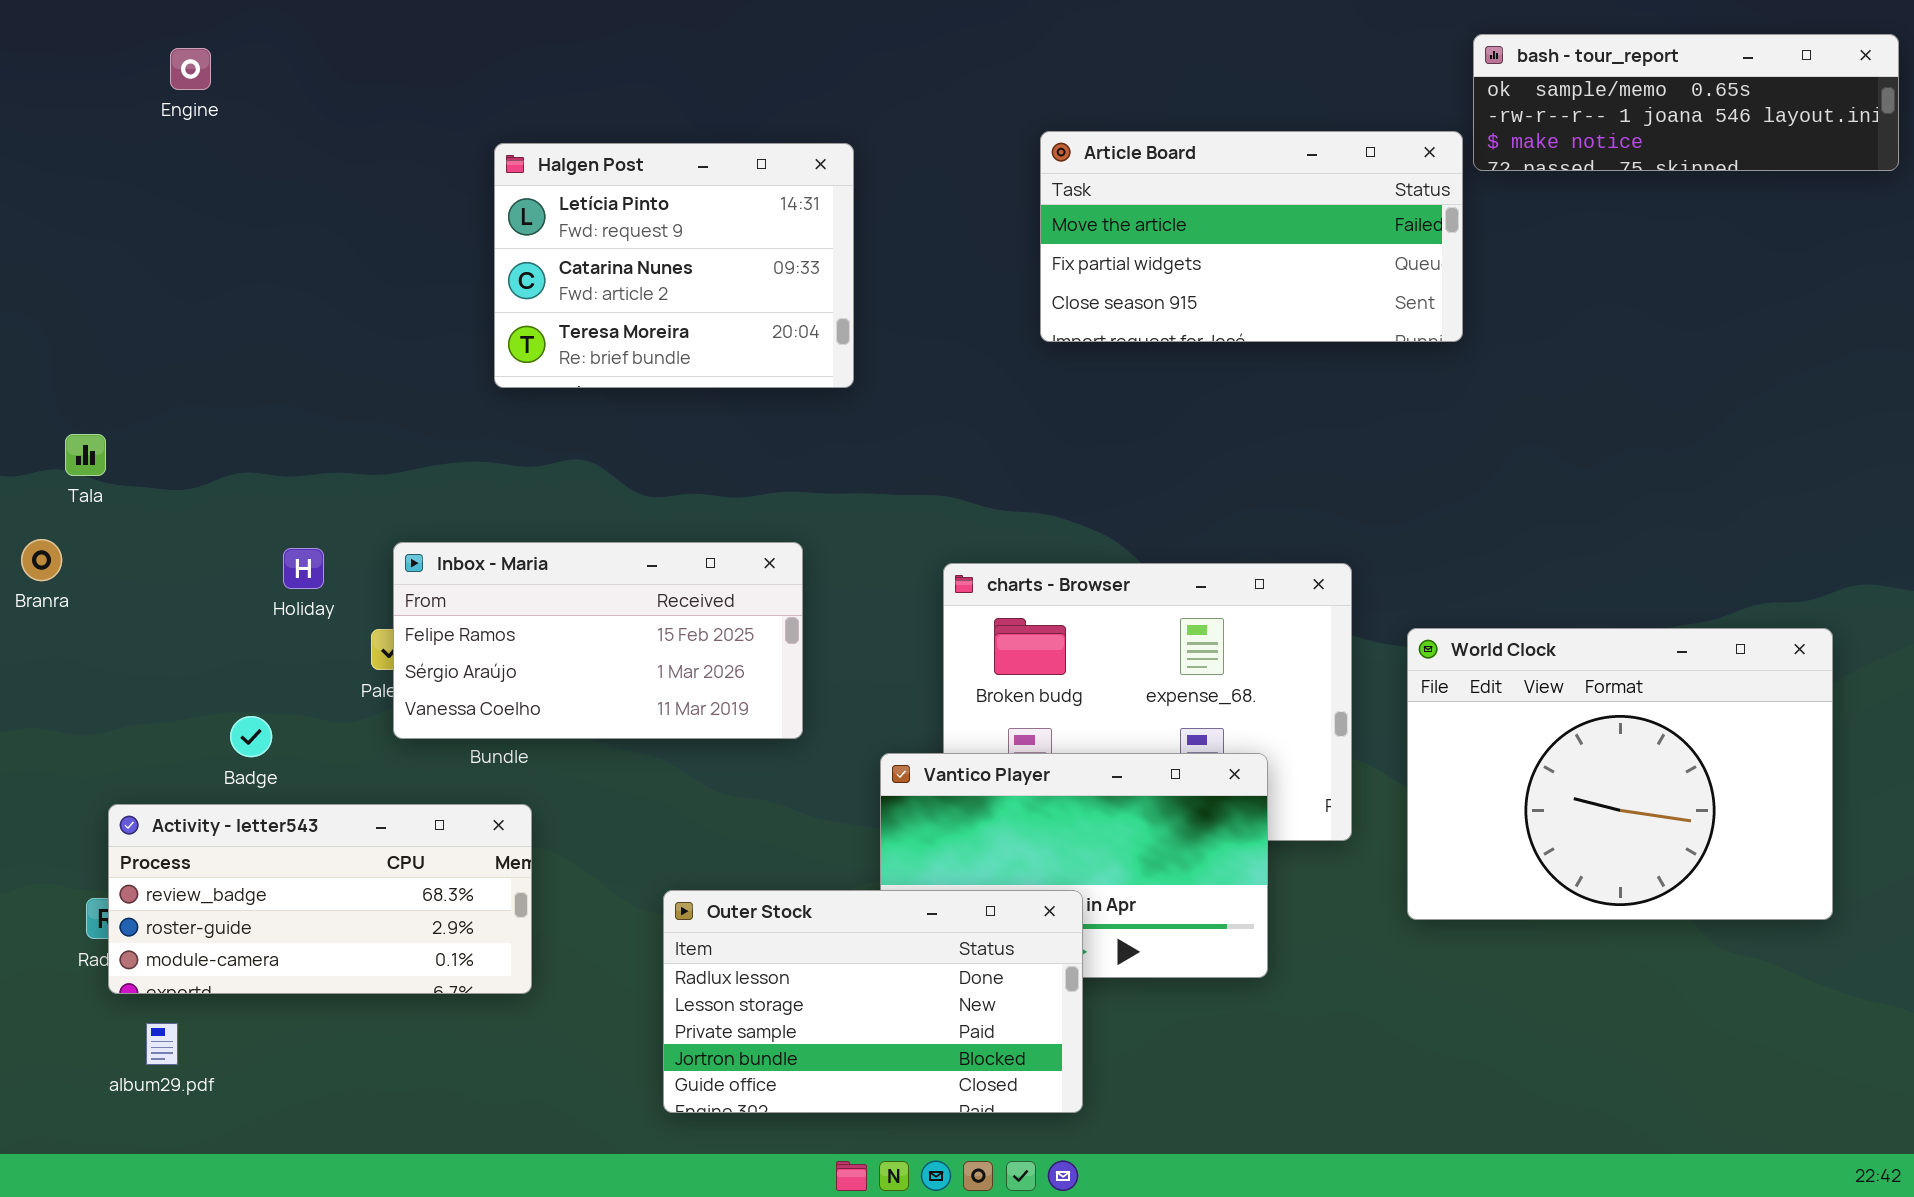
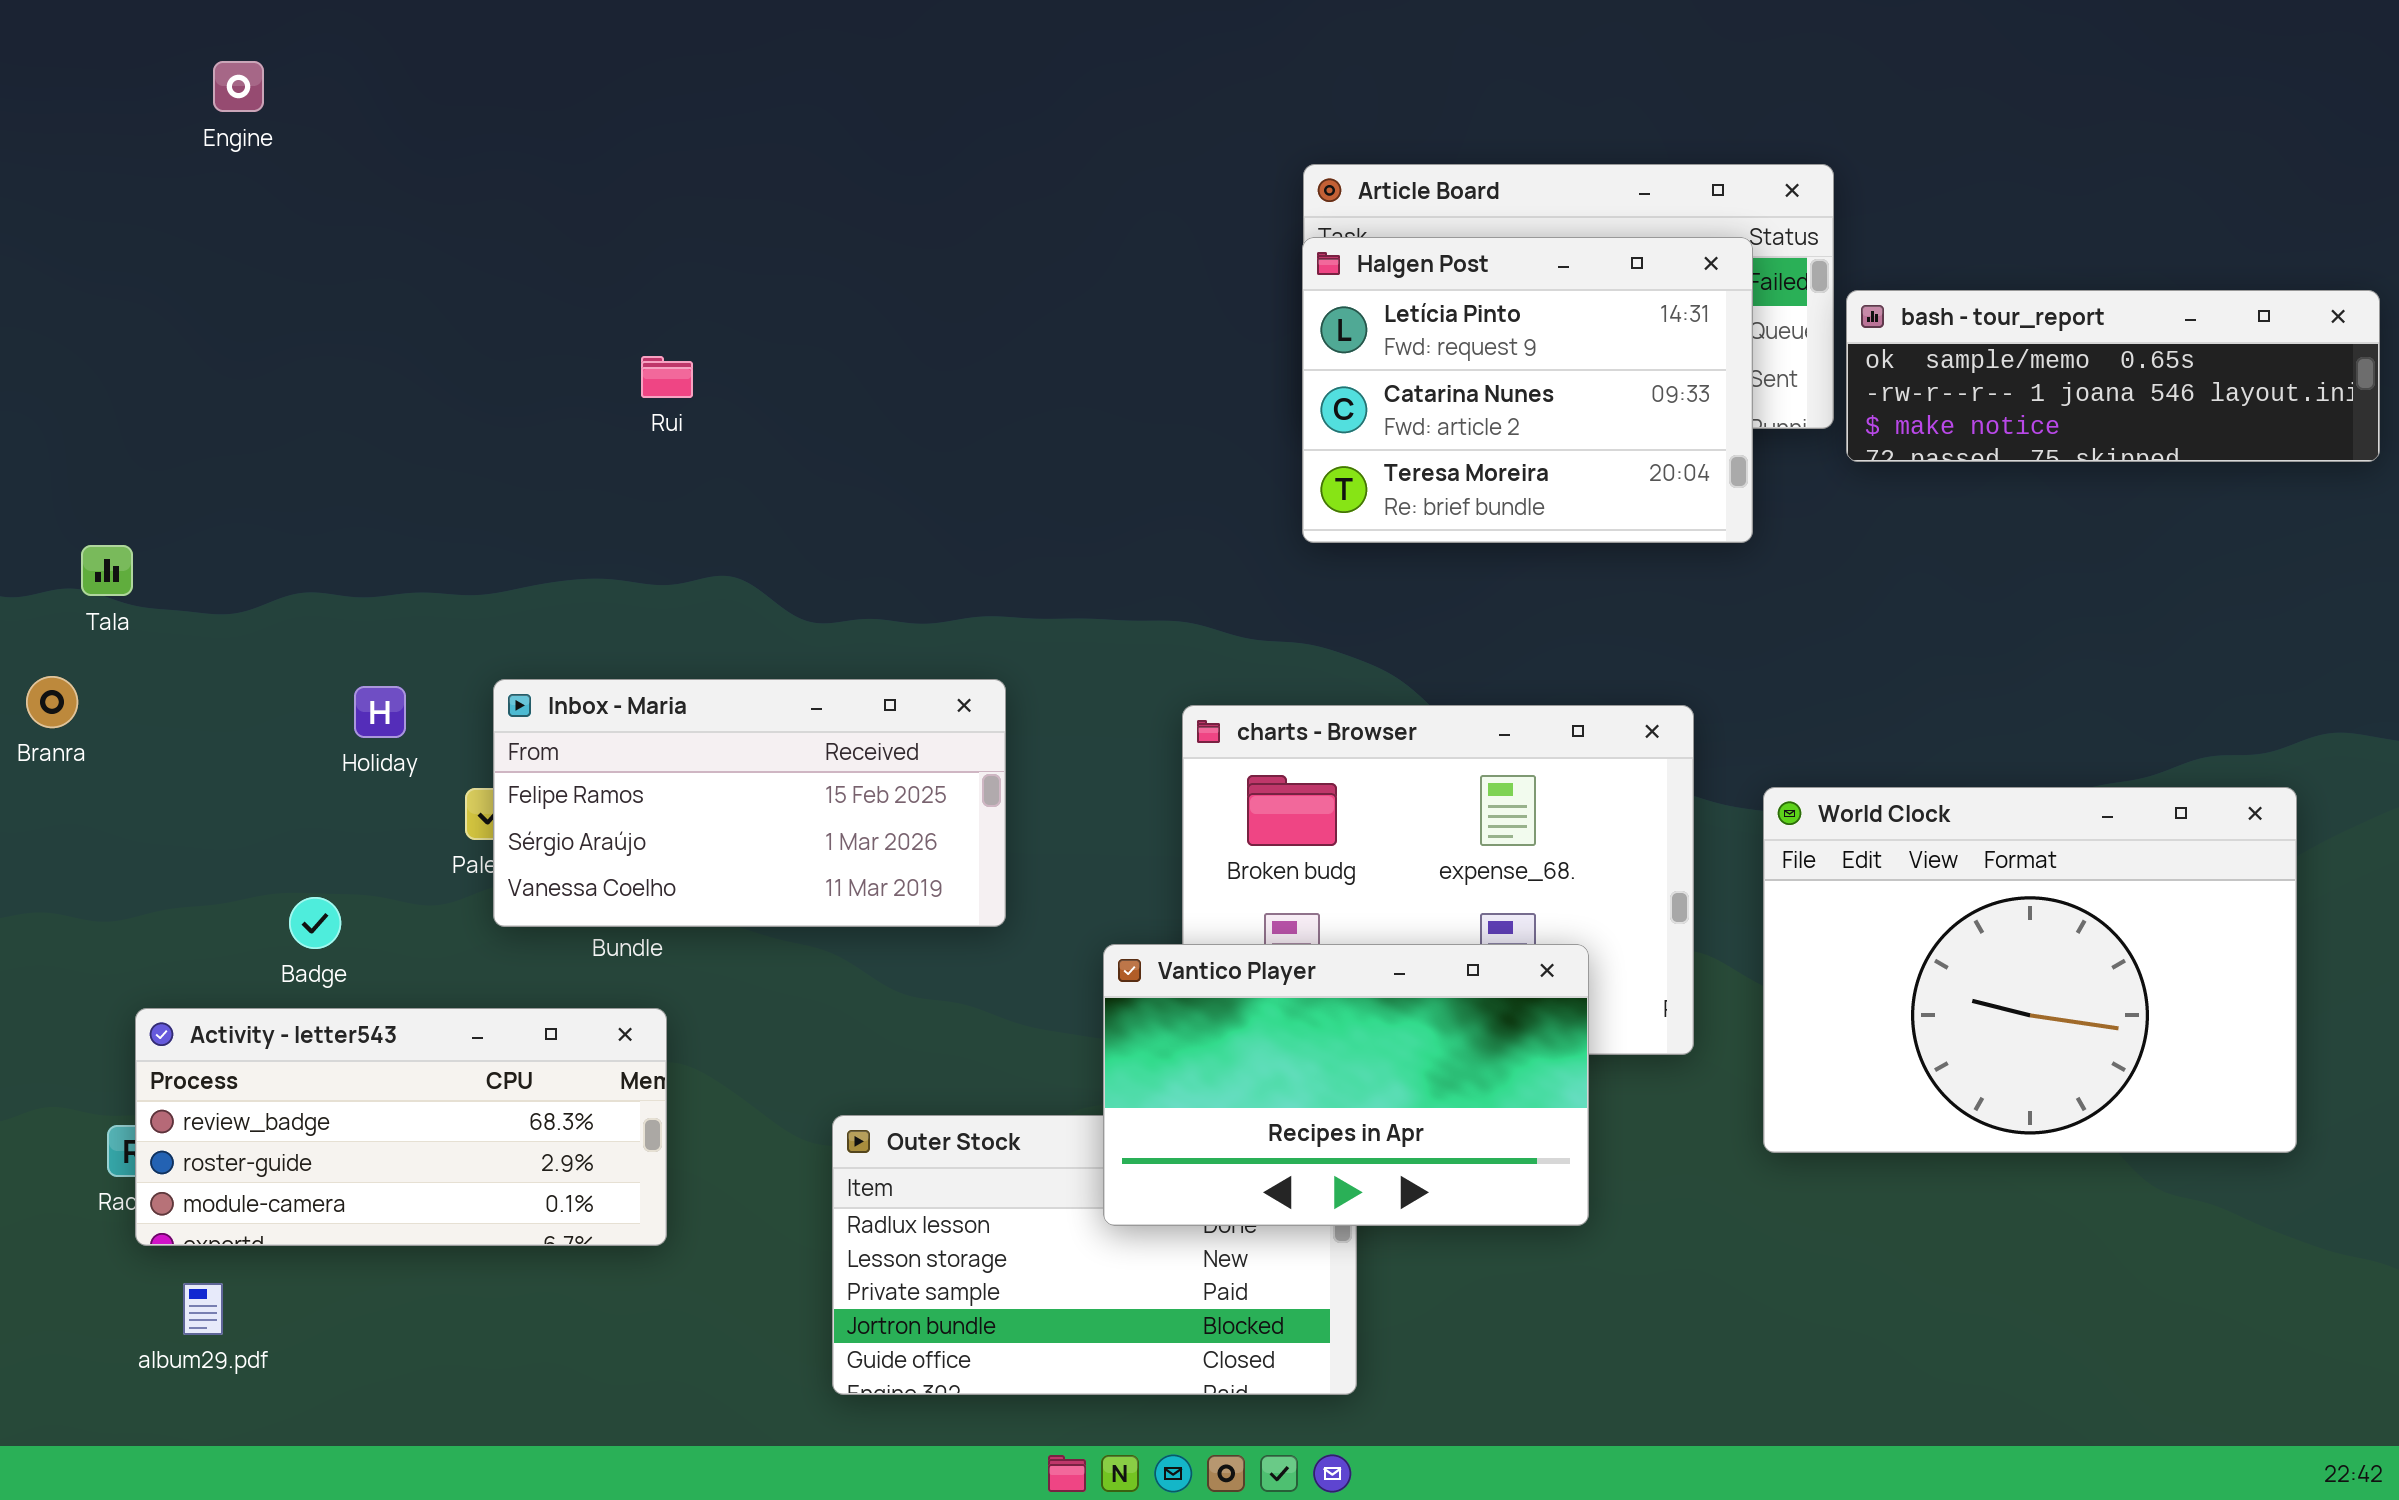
bash - tour_report: [1473,34,1899,171] -> [1846,290,2380,462], moved
Halgen Post: [494,143,854,388] -> [1302,237,1753,543], moved
Vantico Player: [880,753,1268,978] -> [1103,944,1589,1226], raised

